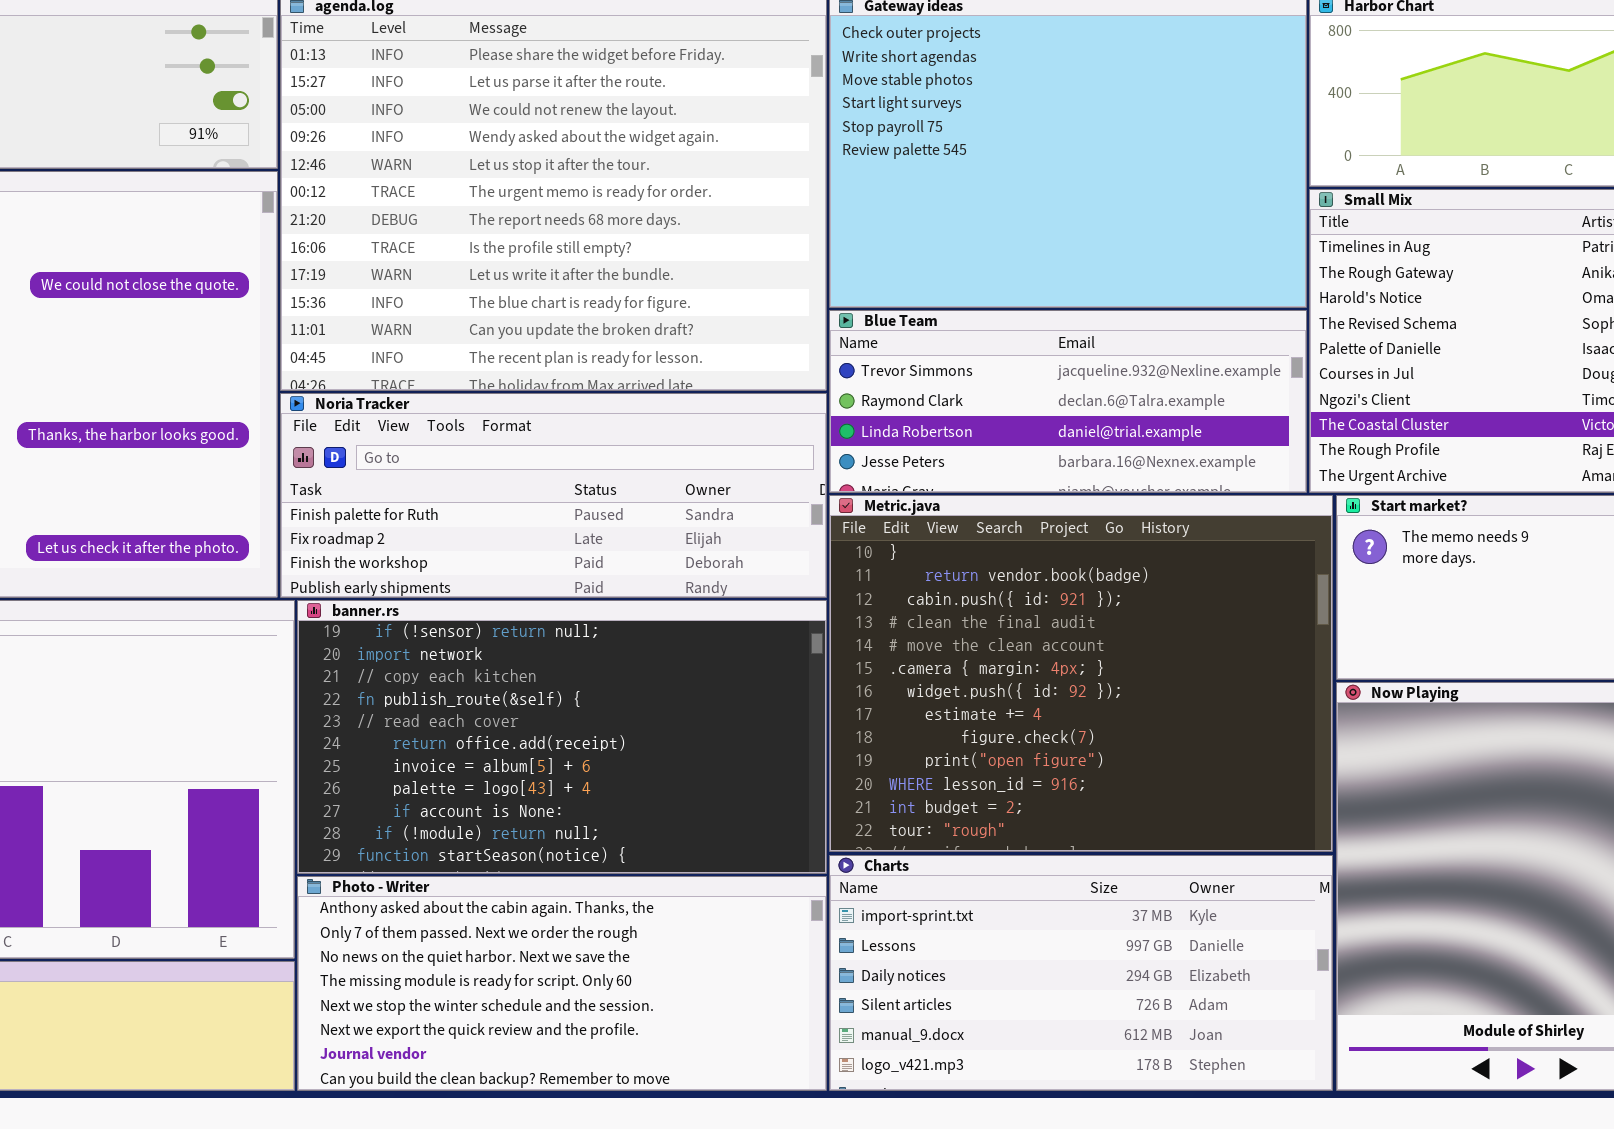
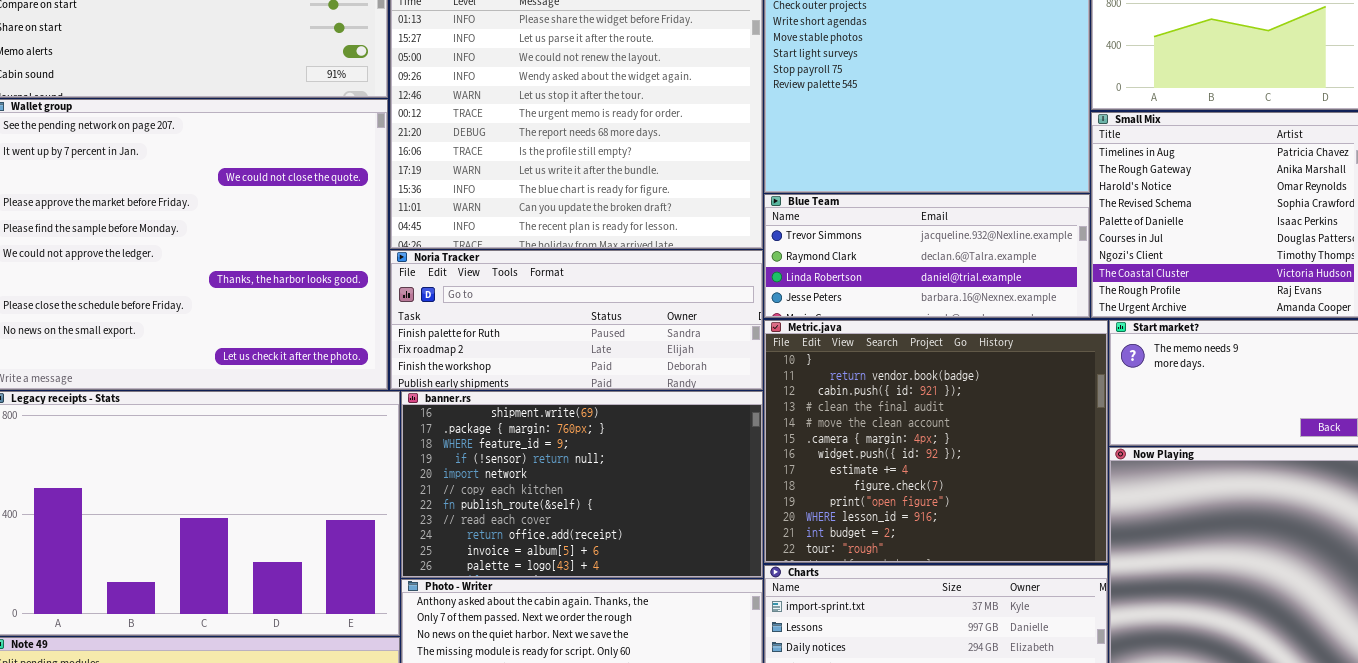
banner.rs: [297,600,827,874] -> [401,391,763,578], scrolled up 3 rows

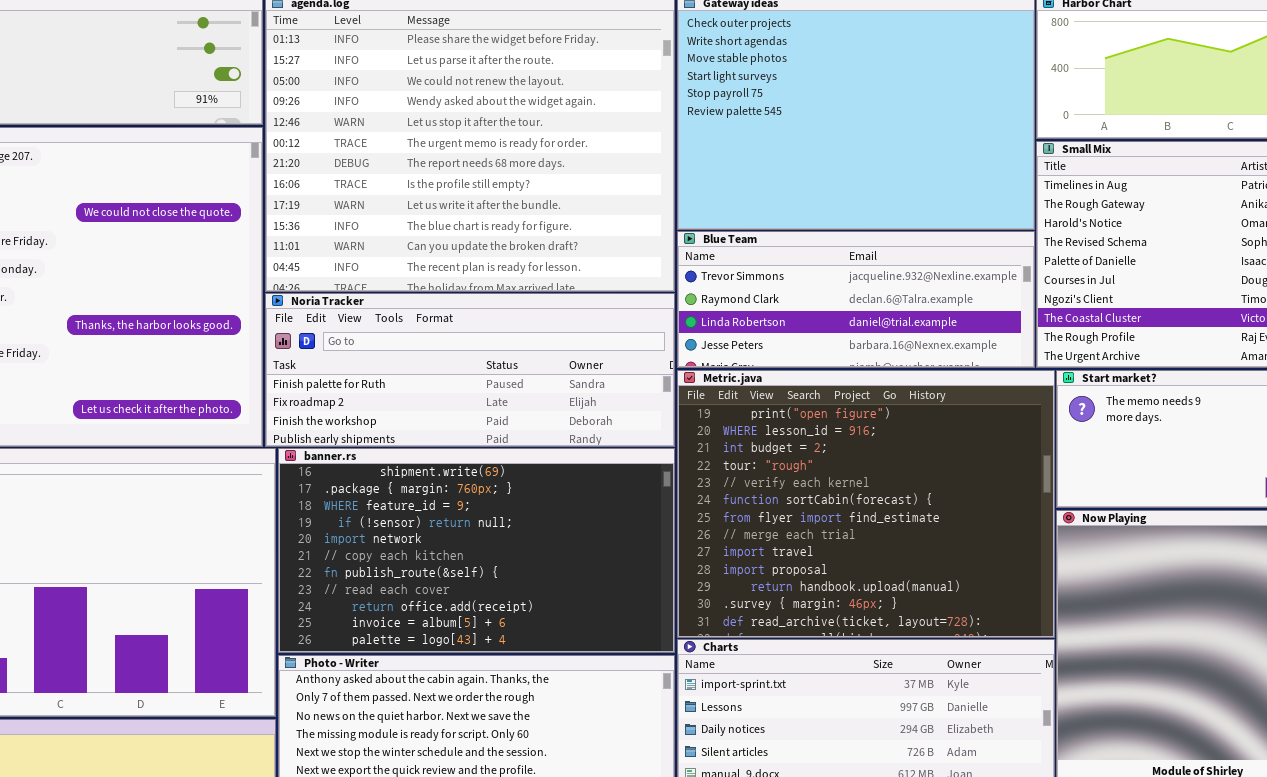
Metric.java: [764,320,1108,563] -> [677,370,1055,638], scrolled down 9 rows

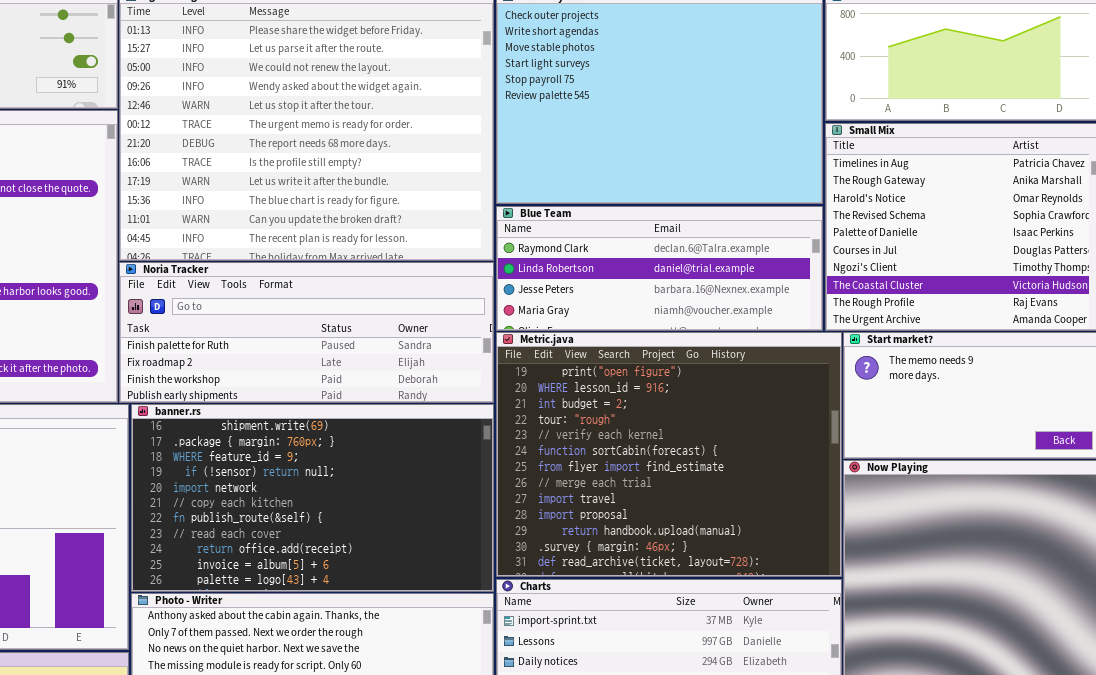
Blue Team: [677,231,1035,368] -> [496,206,823,331], scrolled down 1 row

